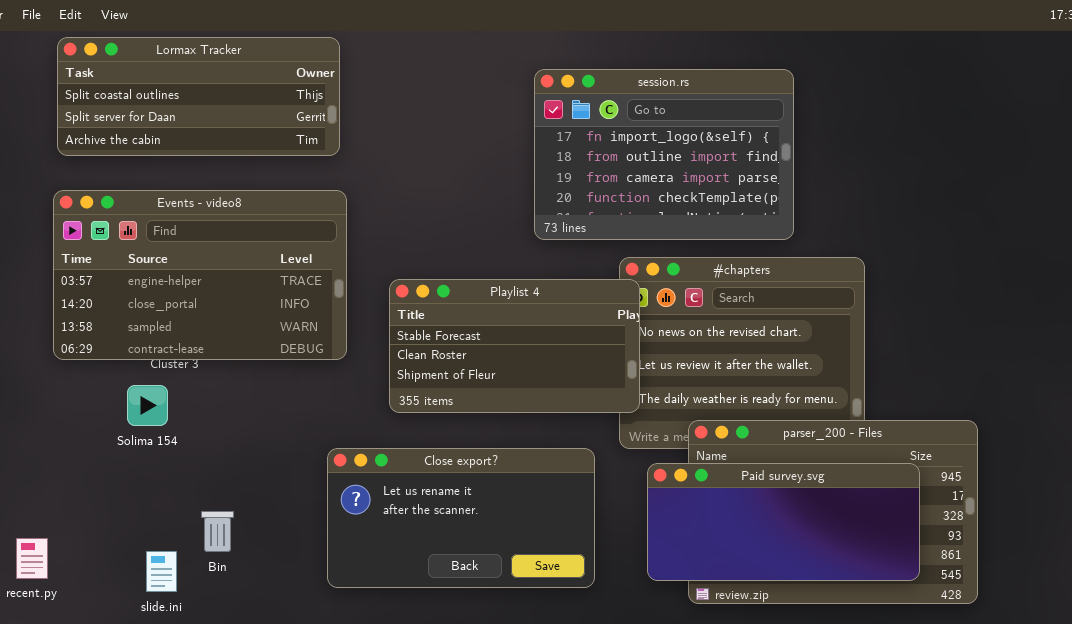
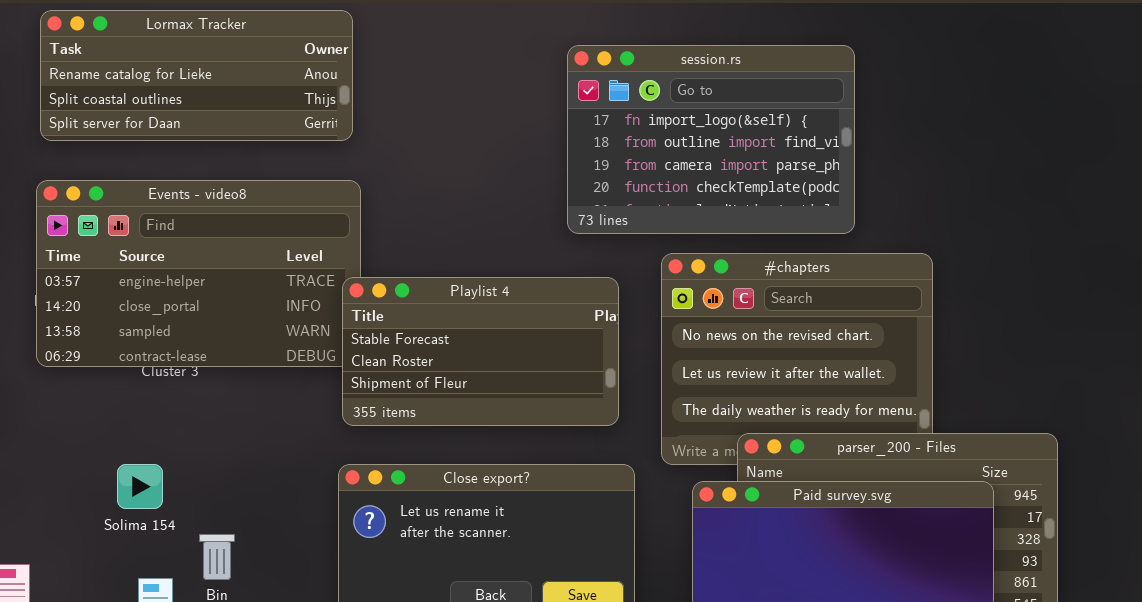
Lormax Tracker: [57,37,340,156] -> [40,10,353,141], scrolled up 1 row
Playlist 4: [389,279,640,413] -> [342,277,619,426], moved
Solima 154: [127,385,168,426] -> [117,464,163,509], moved

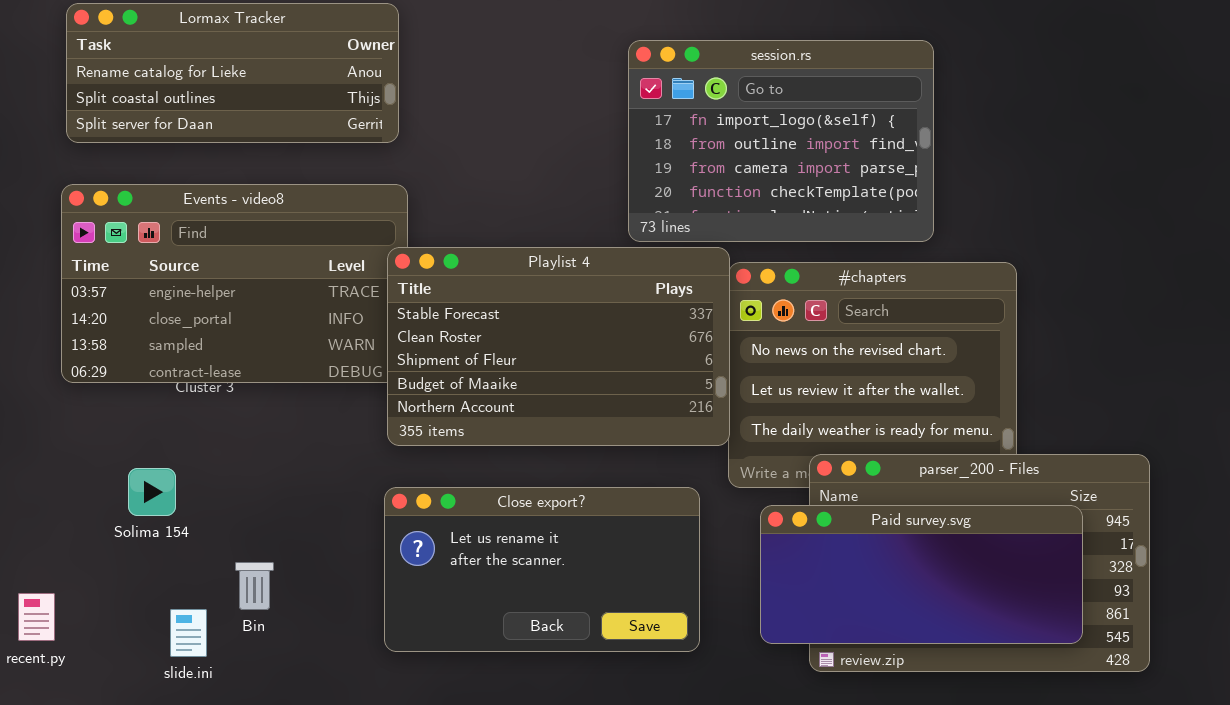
Playlist 4: [342,277,619,426] -> [387,247,730,446], resized
Solima 154: [117,464,163,509] -> [128,468,176,516], moved

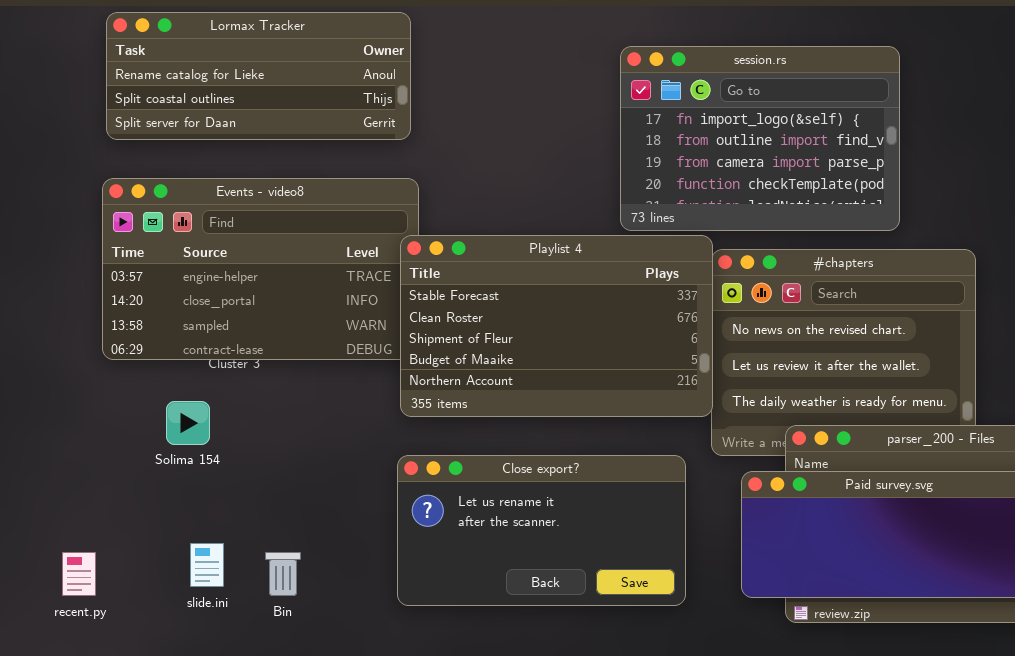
Solima 154: [128,468,176,516] -> [166,401,210,445], moved
Bin: [235,562,274,610] -> [265,552,301,596], moved
slide.ini: [170,609,207,657] -> [190,543,224,587], moved

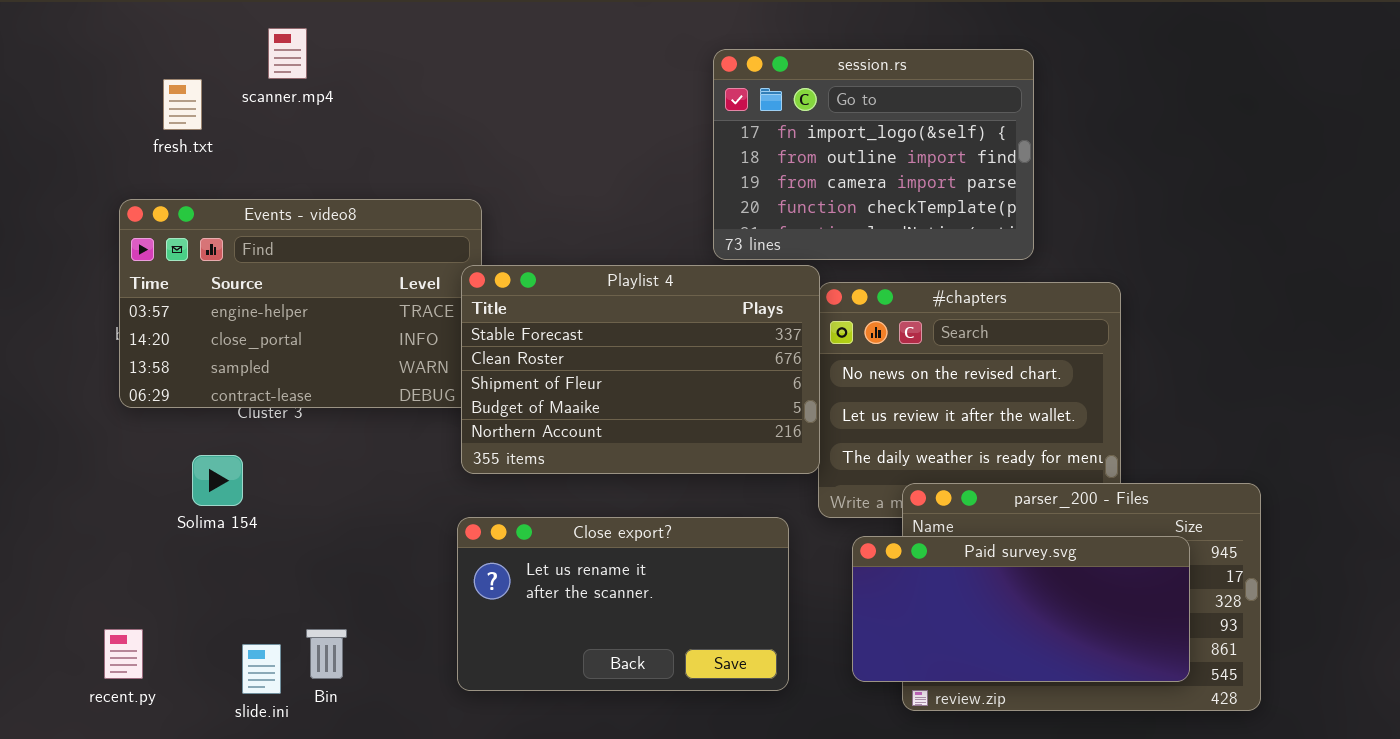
Lormax Tracker: [106,12,411,140] -> none, closed
slide.ini: [190,543,224,587] -> [242,644,281,694], moved
recent.py: [62,552,96,596] -> [104,629,143,679], moved

